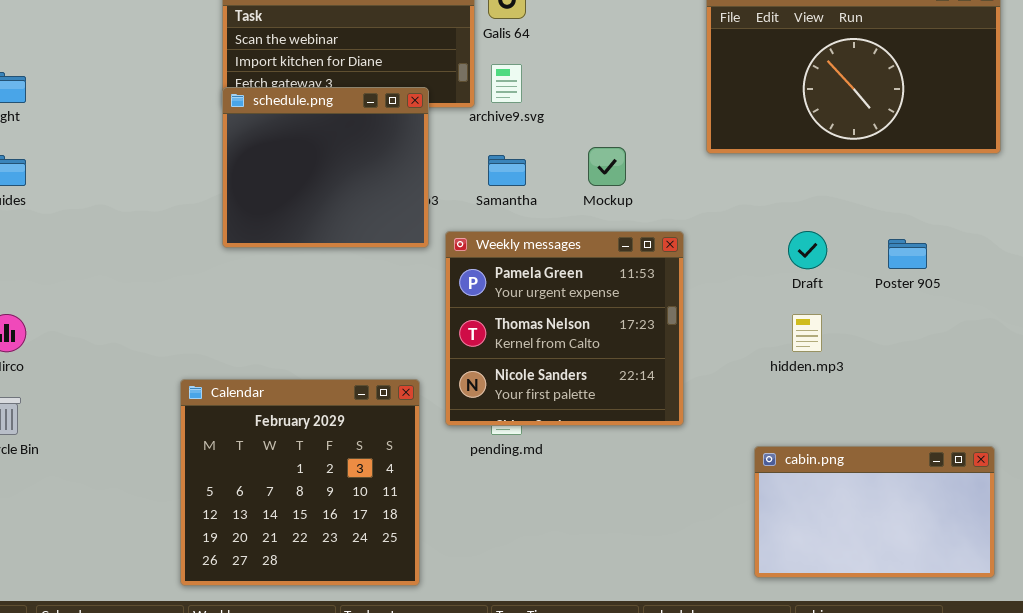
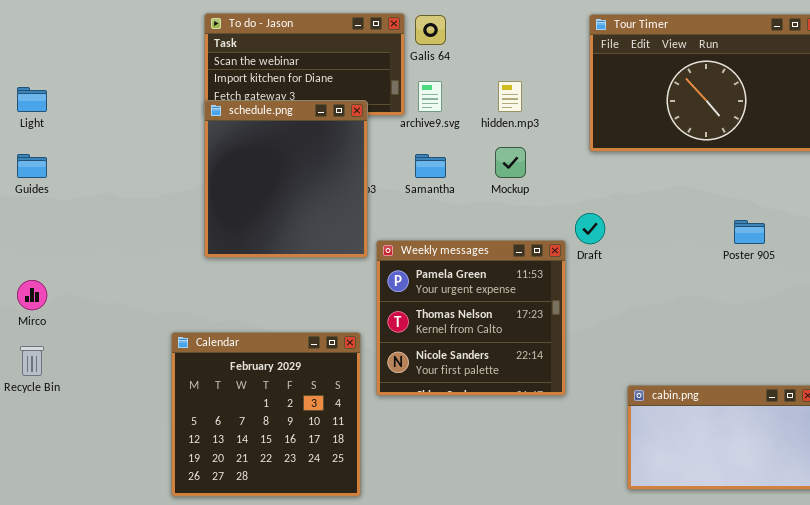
schedule.png: [222,87,429,248] -> [204,100,368,258], resized
Weekly messages: [445,231,684,426] -> [376,240,566,396], moved
Draft: [788,231,827,269] -> [575,213,605,244], moved
hidden.mp3: [792,314,822,352] -> [498,81,522,112], moved

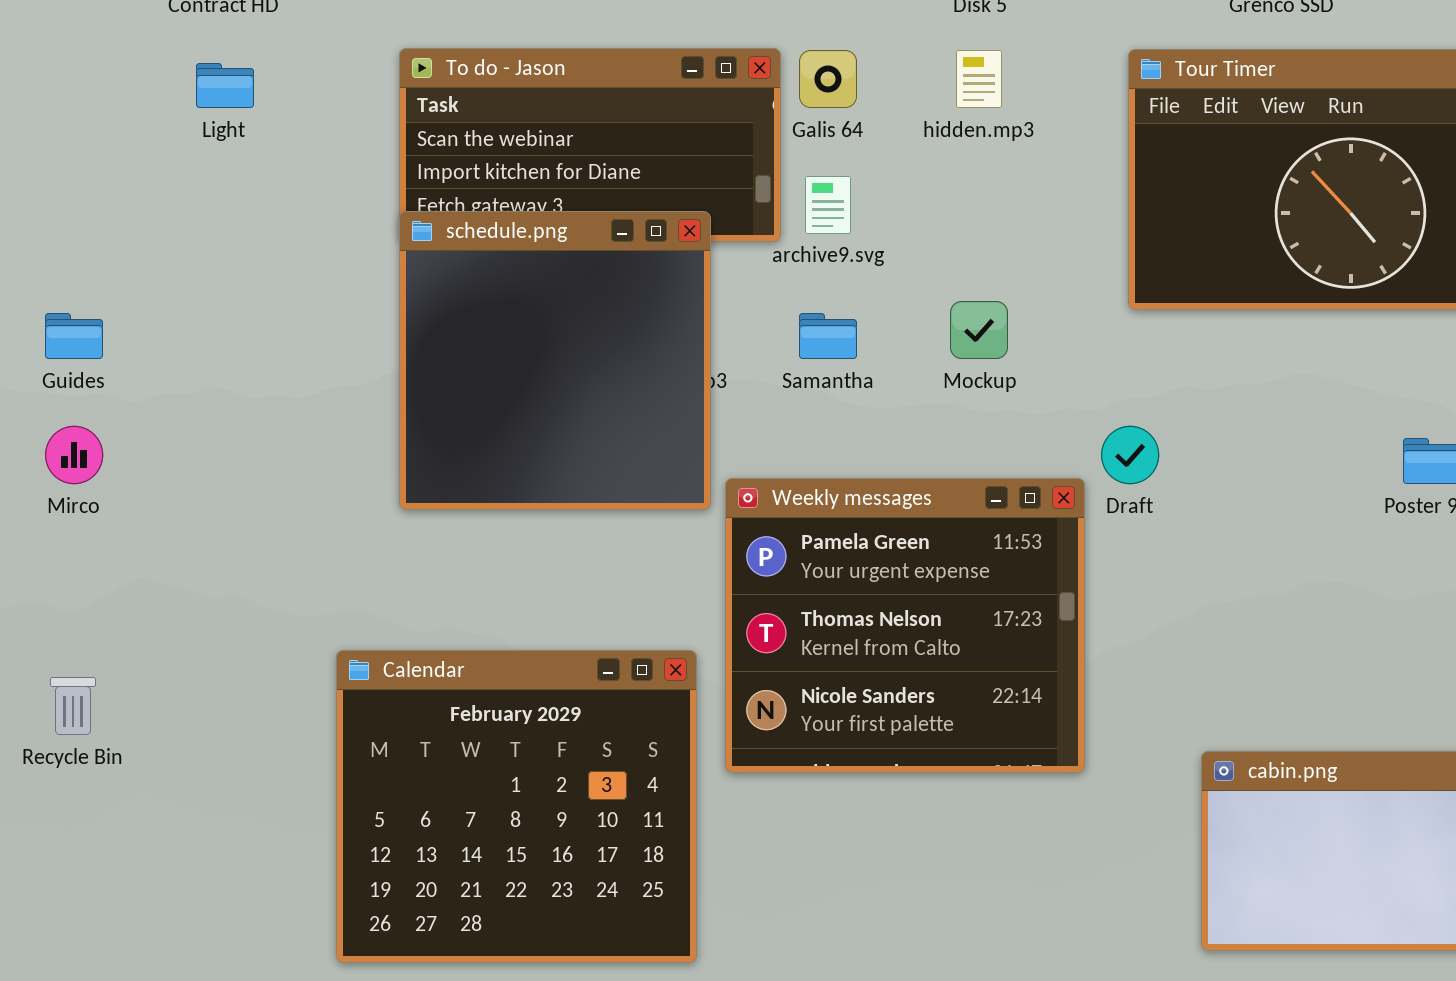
hidden.mp3: [498,81,522,112] -> [956,50,1002,108], moved
Light: [17,87,47,112] -> [196,63,254,108], moved
Mirco: [17,280,47,310] -> [45,426,103,484], moved

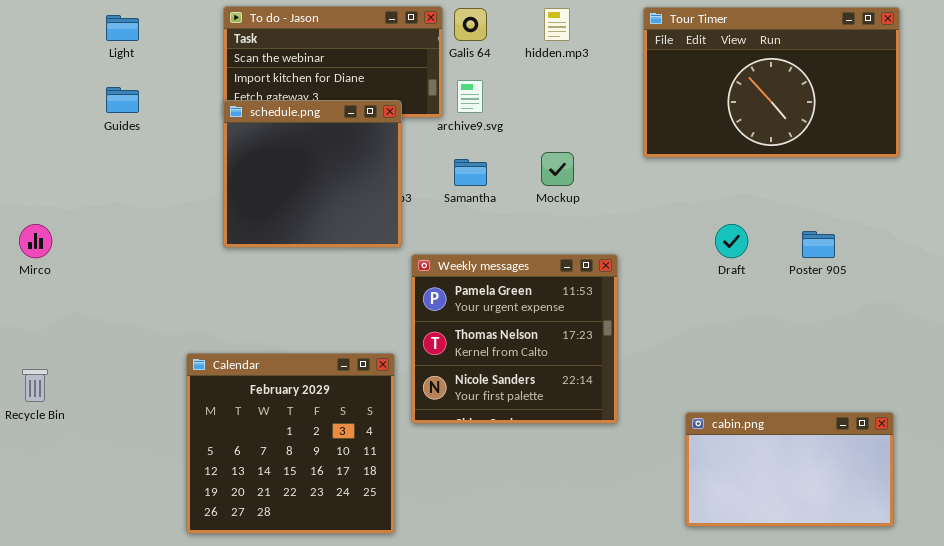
schedule.png: [399,211,711,510] -> [223,100,402,248], resized
Guides: [45,313,103,359] -> [106,87,139,113], moved
Draft: [1101,426,1159,484] -> [715,224,748,258], moved

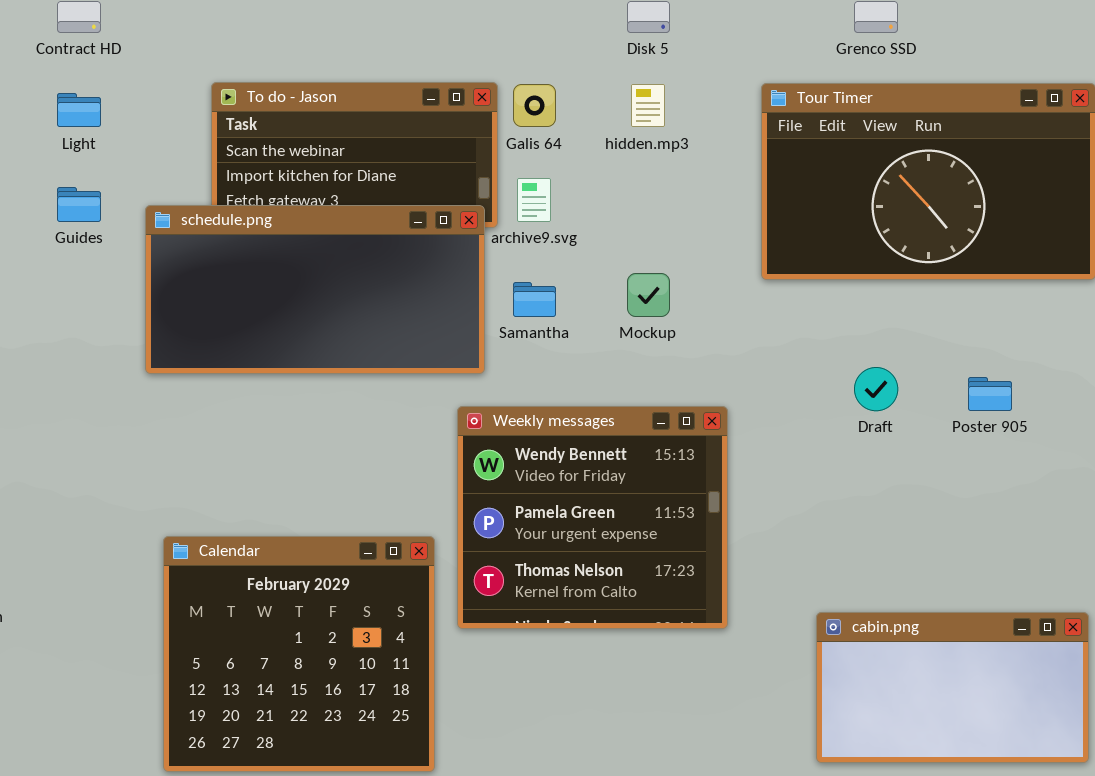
schedule.png: [223,100,402,248] -> [145,205,485,374], moved, resized
Weekly messages: [411,254,618,424] -> [457,406,728,629], scrolled up 1 row

